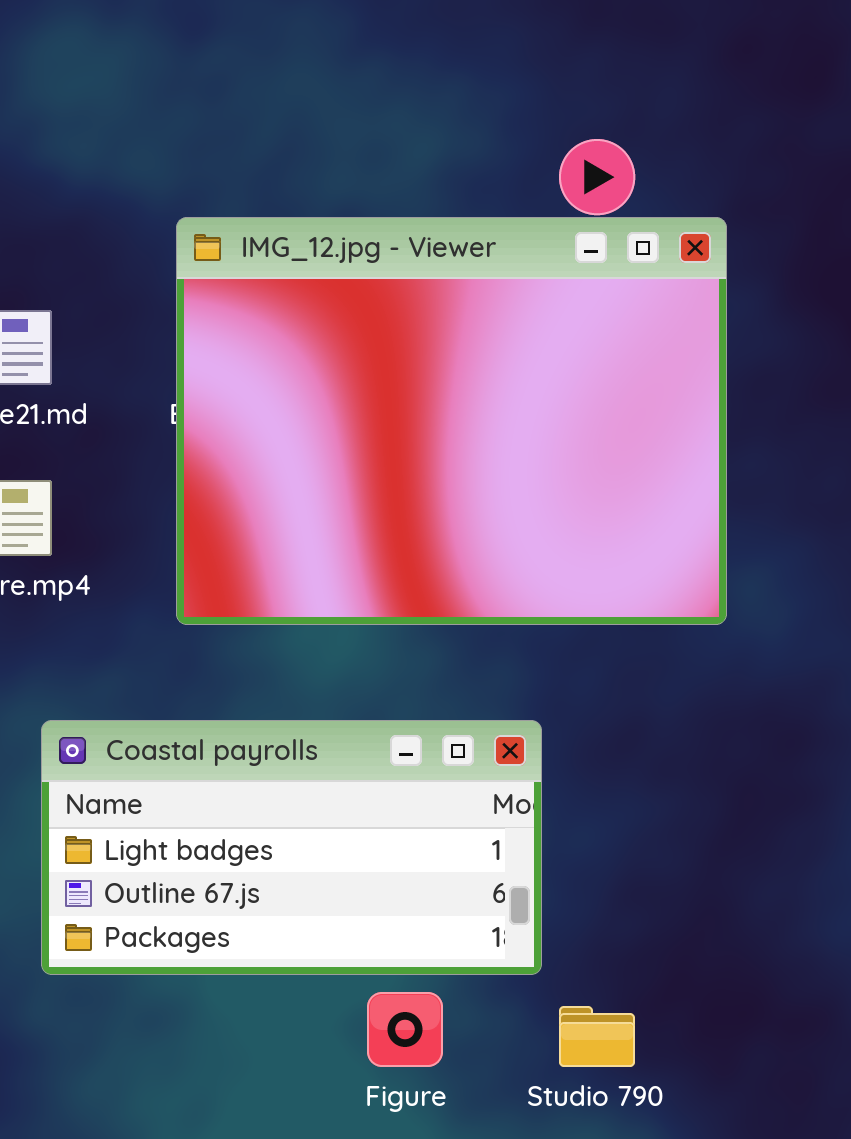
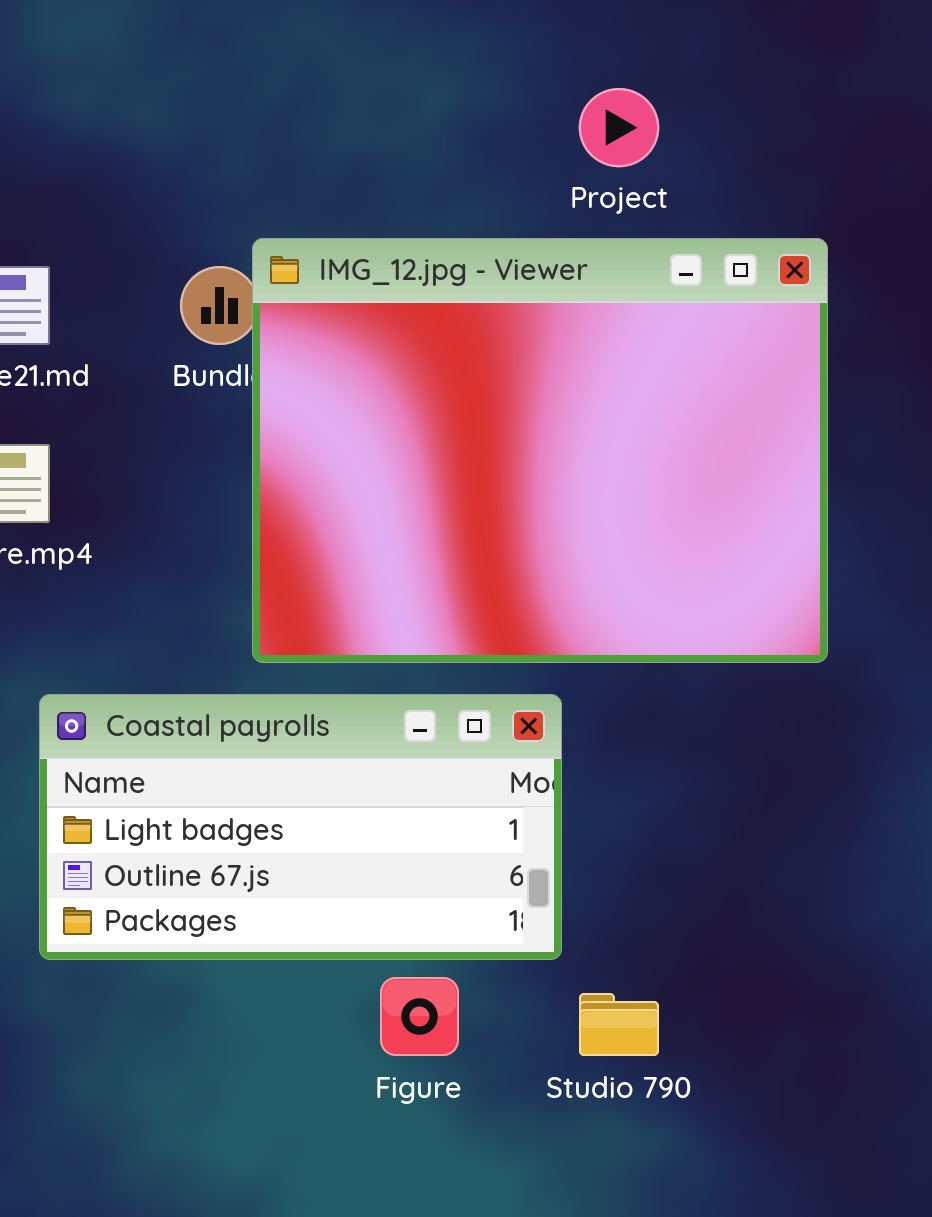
IMG_12.jpg - Viewer: [176,217,727,625] -> [252,238,828,663], moved

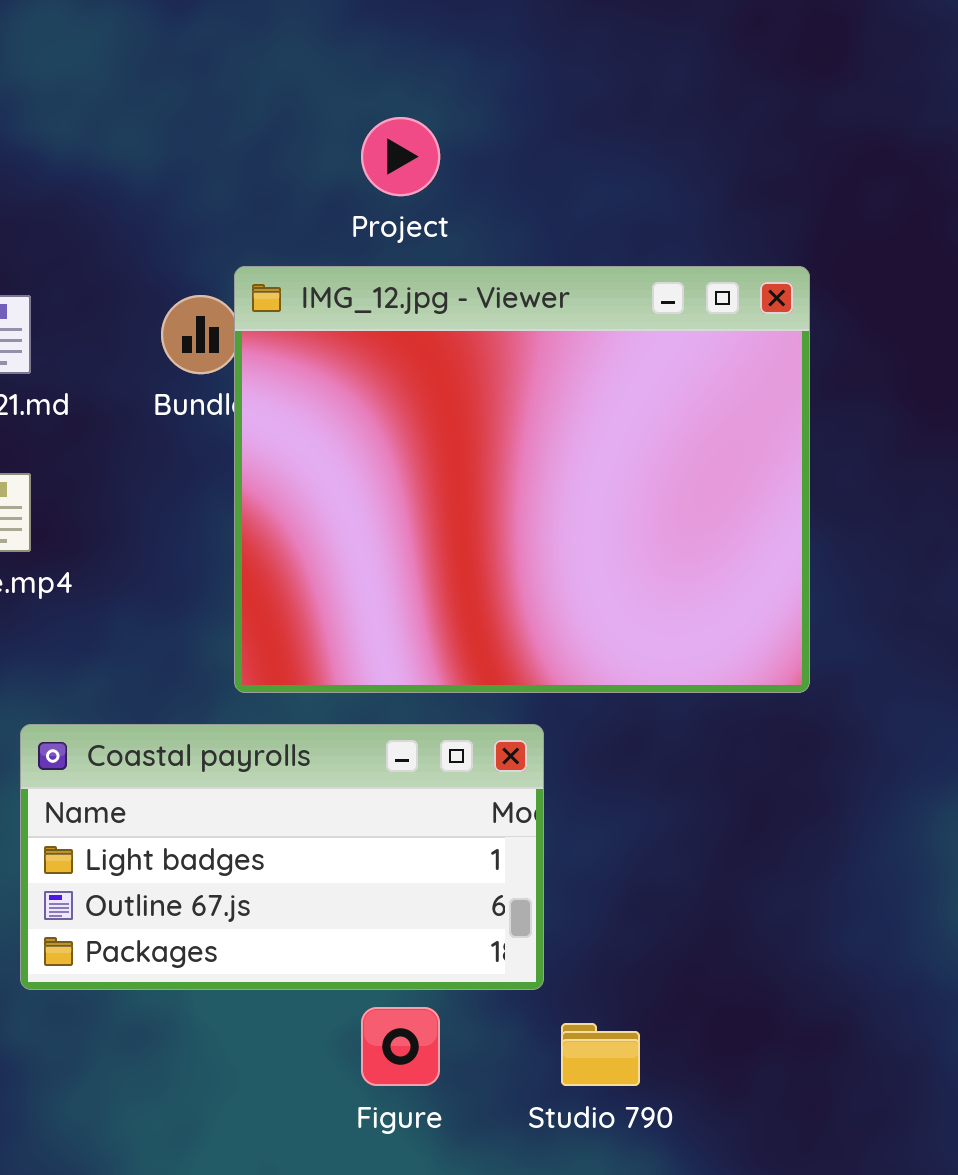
Project: [579,88,659,167] -> [361,117,440,196], moved

